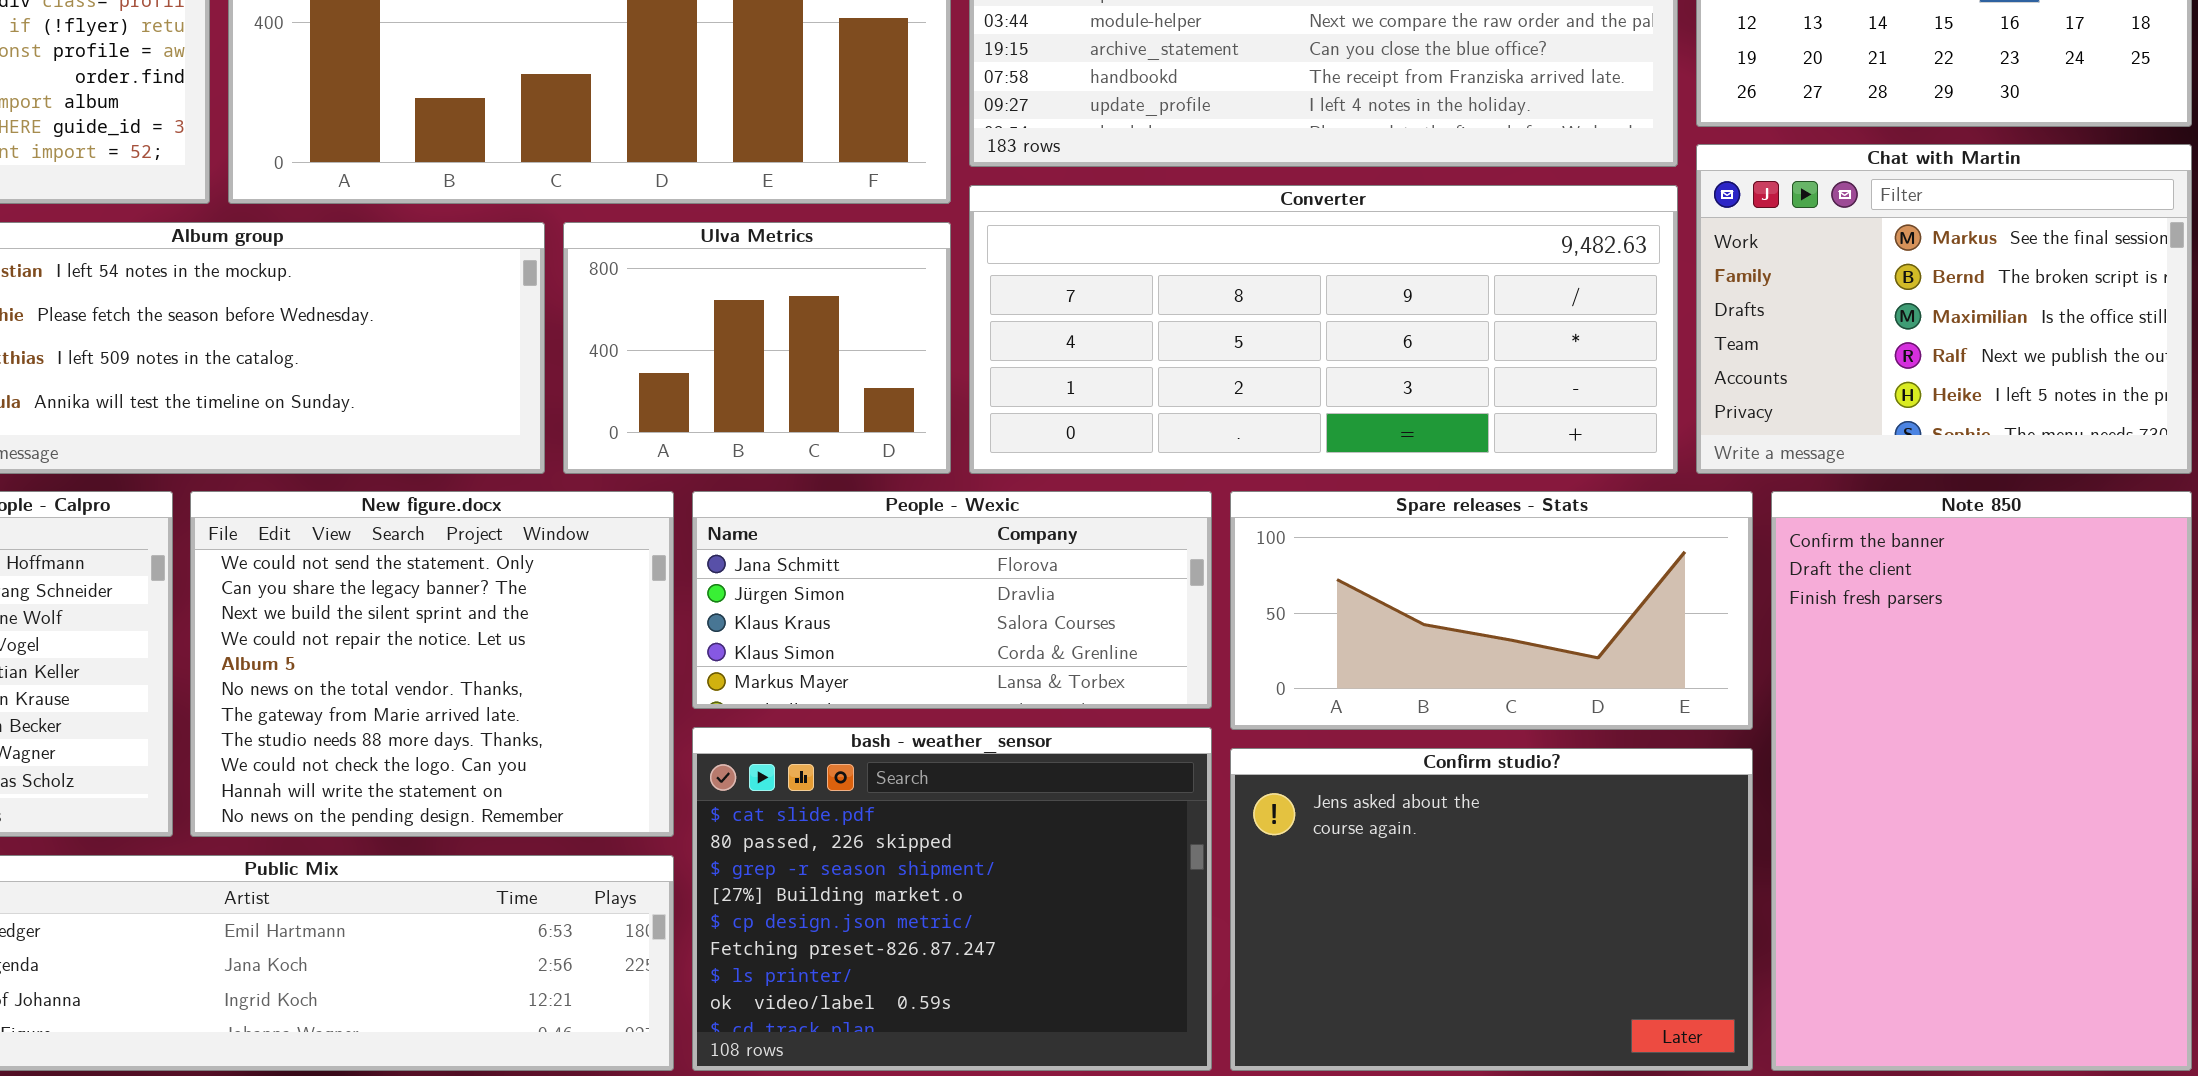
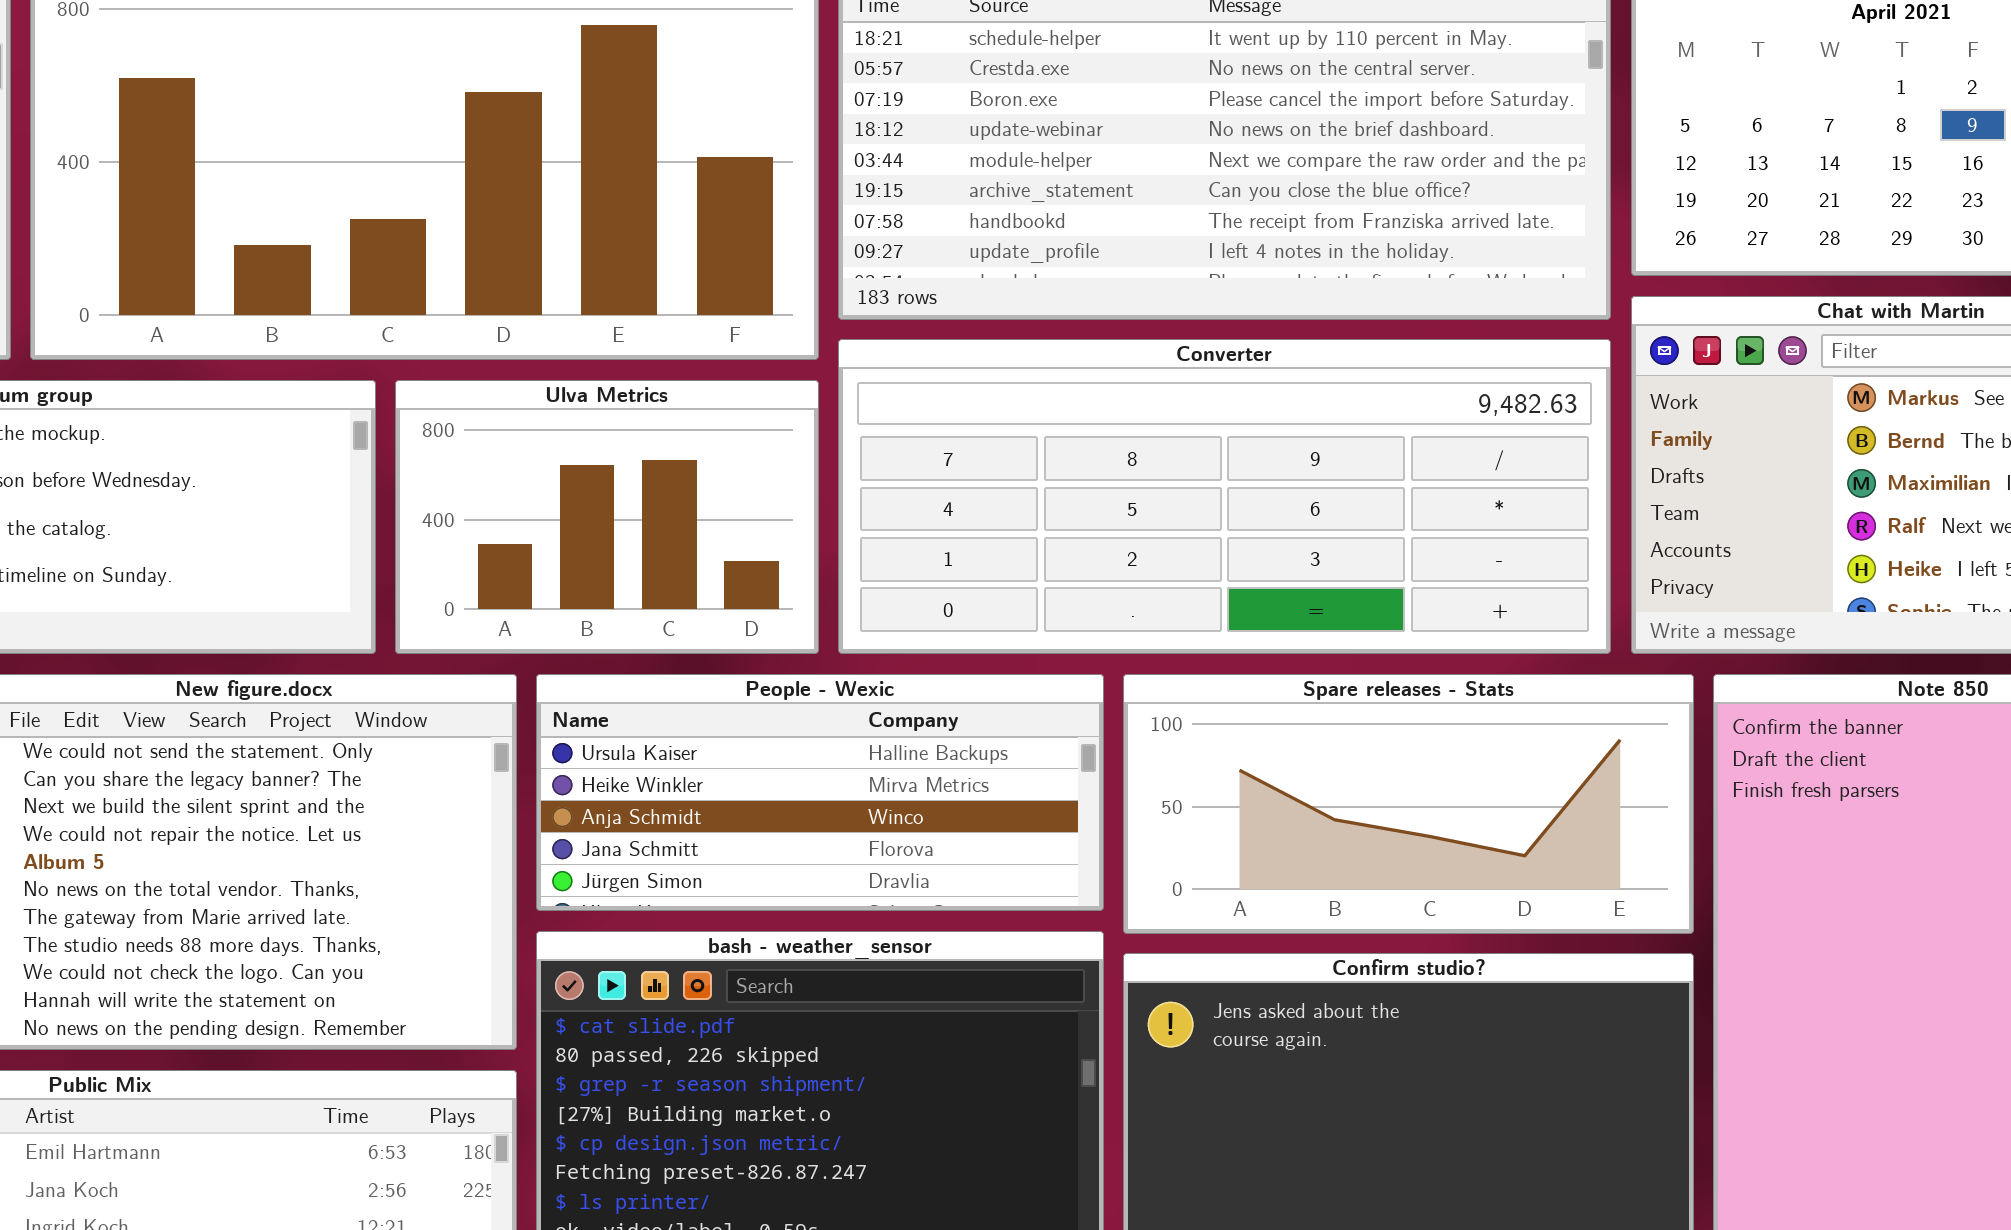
People - Wexic: [692,491,1212,709] -> [536,674,1104,911], scrolled up 3 rows

